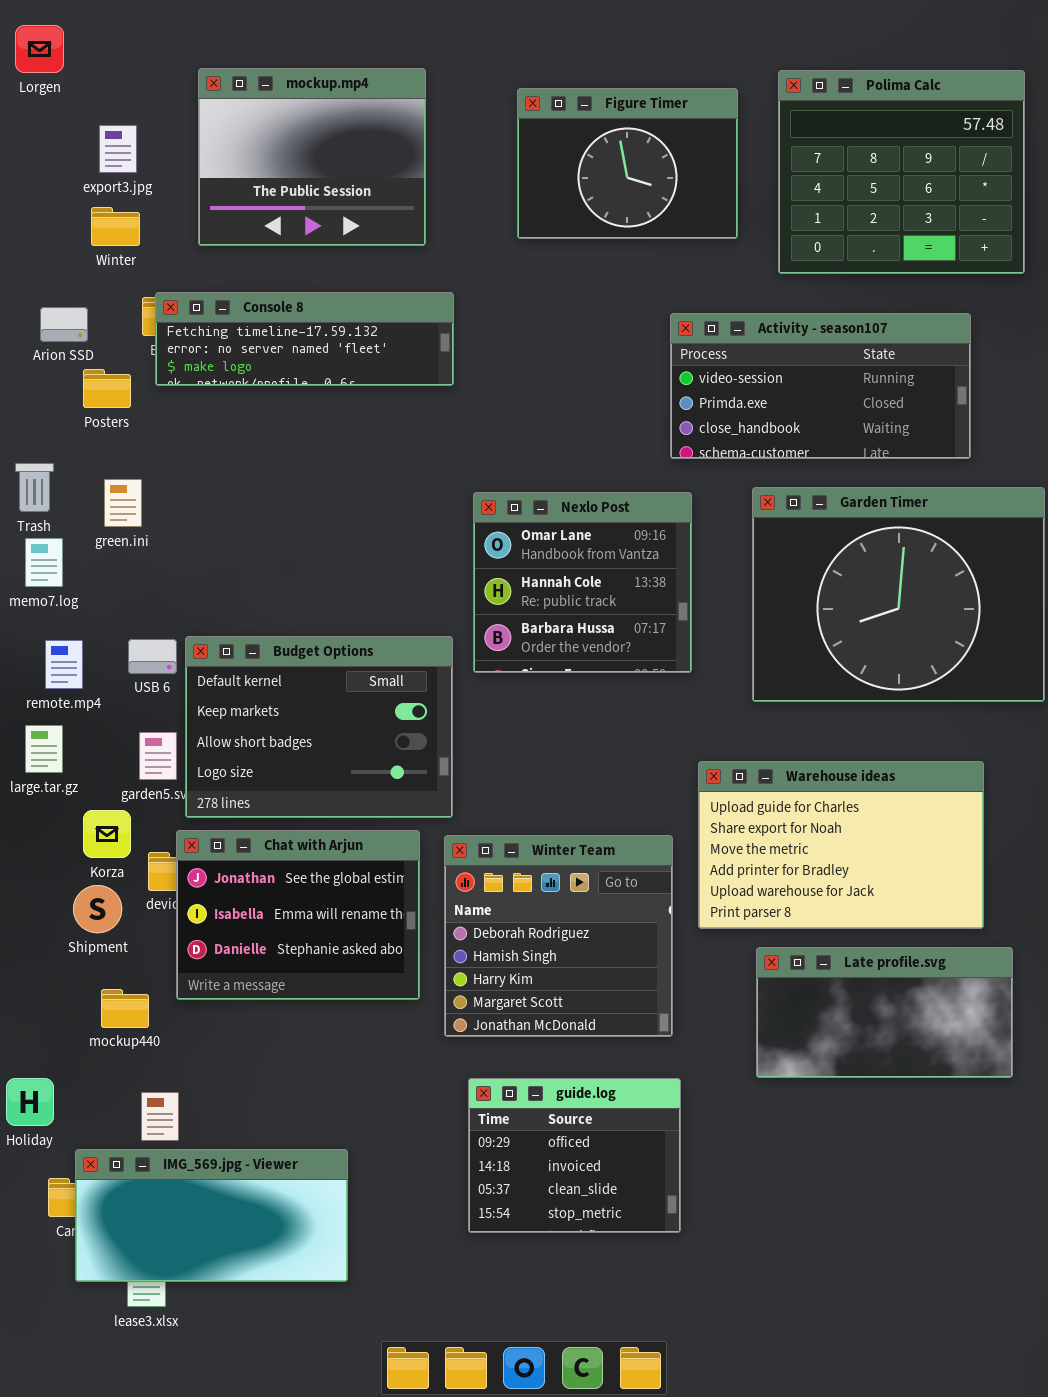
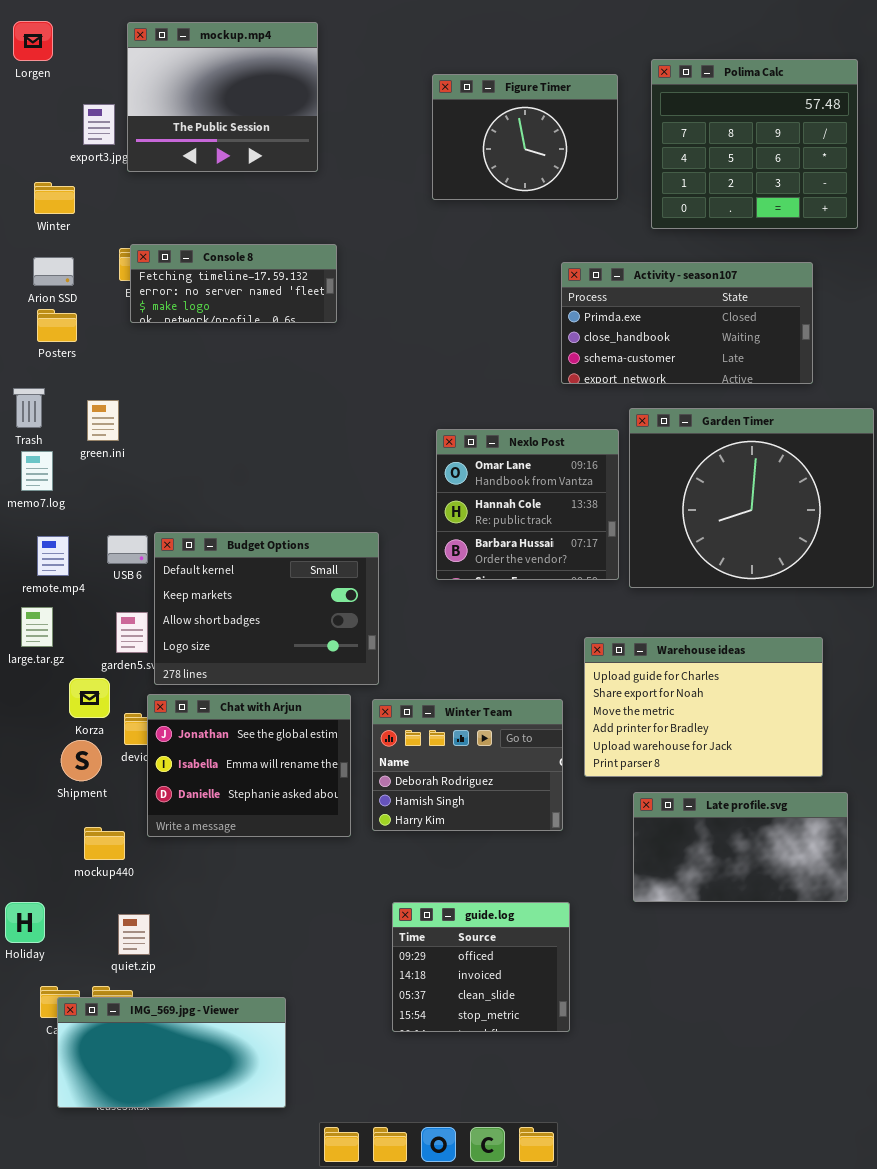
mockup.mp4: [198,68,426,246] -> [127,22,318,172], moved
Winter: [91,207,140,246] -> [34,182,75,214], moved
Console 8: [155,292,454,386] -> [130,244,337,323], resized
Activity - season107: [670,313,971,459] -> [561,262,813,384], scrolled down 1 row
Posters: [83,369,131,408] -> [37,309,77,342], moved
Nexlo Post: [473,492,692,673] -> [436,429,619,580], moved
Winter Team: [444,835,673,1037] -> [372,699,563,831], resized
IMG_569.jpg - Viewer: [75,1149,348,1282] -> [57,997,286,1108], moved

